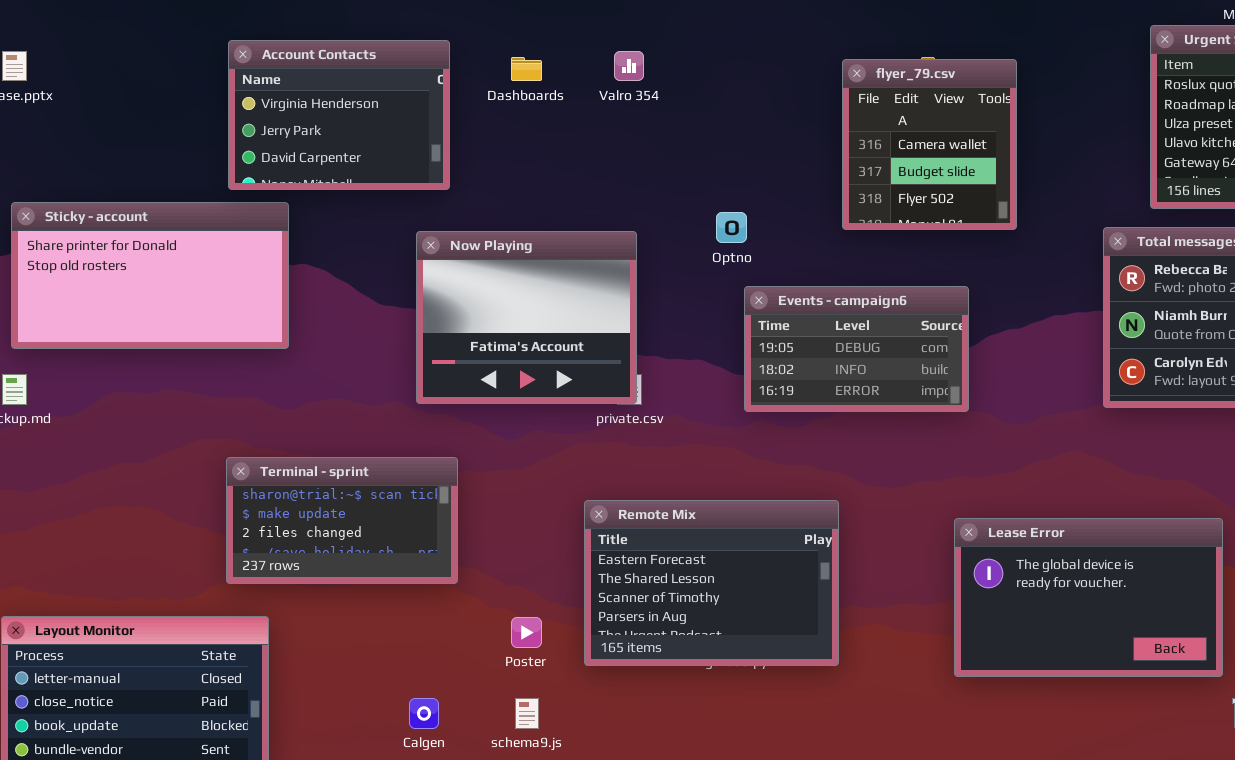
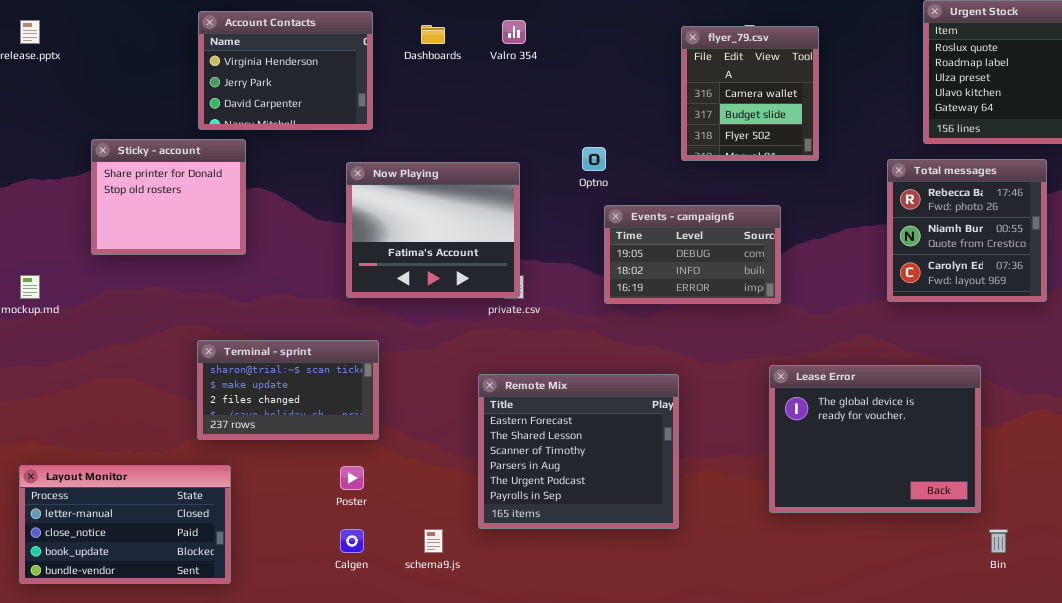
Sticky - account: [11,202,289,349] -> [91,139,246,255], resized
Remote Mix: [584,500,839,666] -> [478,374,679,529], resized
Lease Error: [954,518,1223,677] -> [769,365,981,513], resized
Poster: [511,617,542,648] -> [340,466,364,490], moved

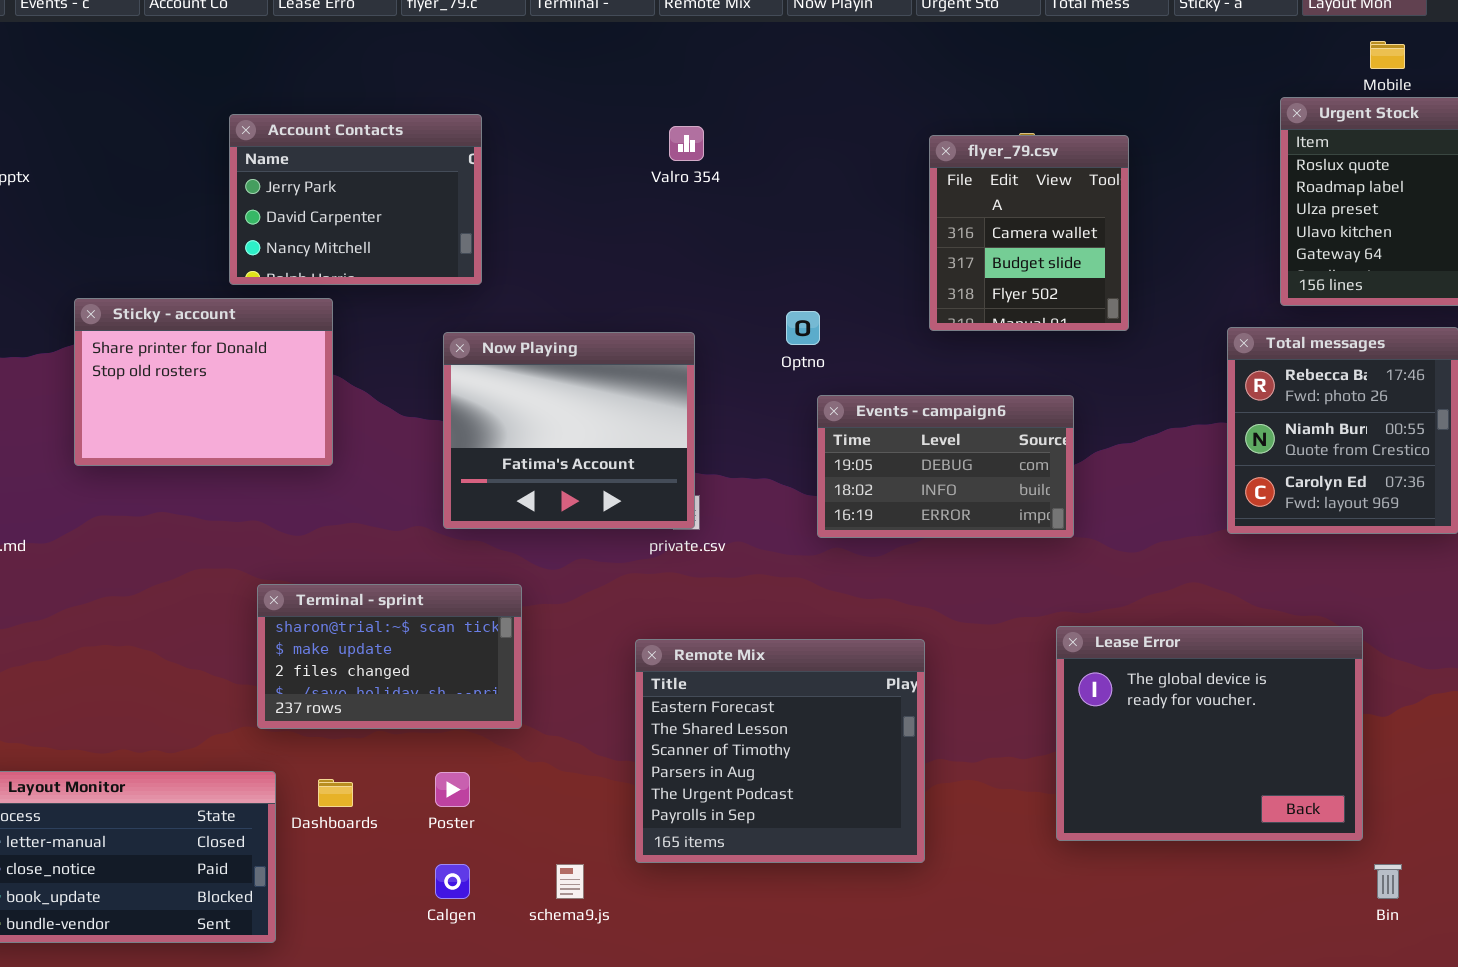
Account Contacts: [198,11,373,130] -> [229,114,482,285], scrolled down 1 row
Dashboards: [421,25,445,44] -> [318,779,353,807], moved
Sticky - account: [91,139,246,255] -> [74,298,333,466], resized
Terminal - sprint: [197,340,379,440] -> [257,584,522,729], moved

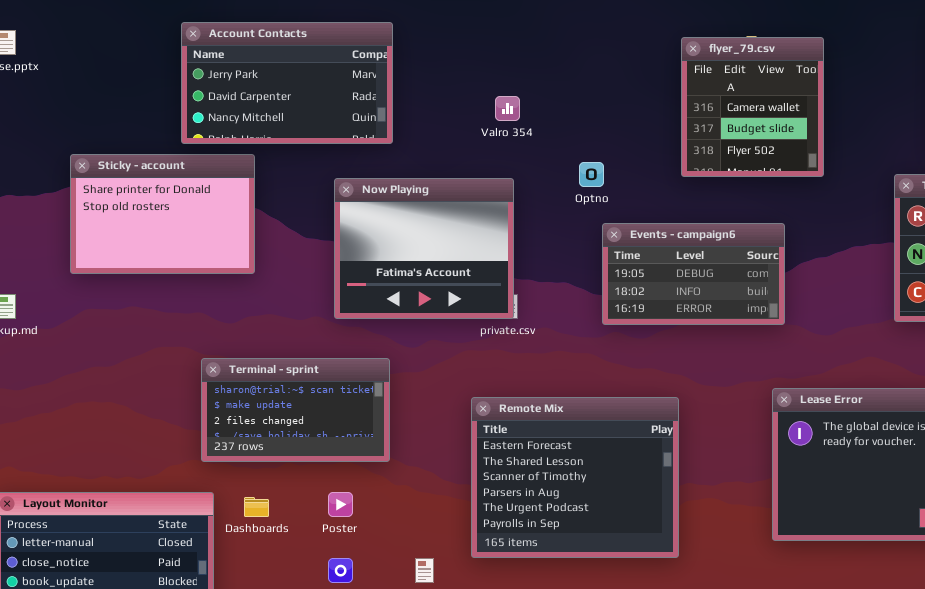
Account Contacts: [229,114,482,285] -> [181,22,393,144], resized
Valro 354: [669,126,704,161] -> [495,96,520,121], moved

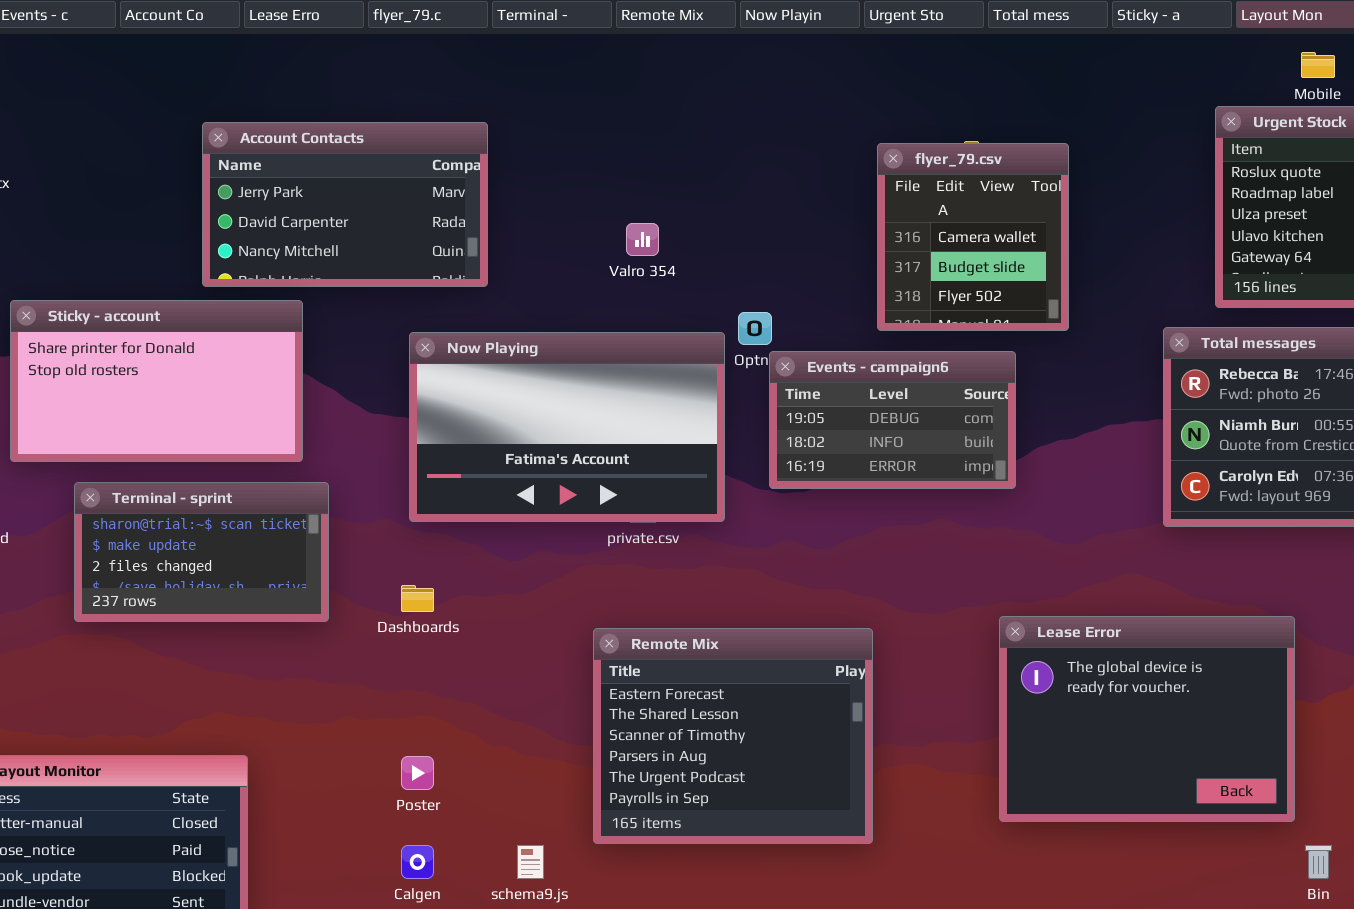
Sticky - account: [70,154,255,274] -> [10,300,303,462], resized
Now Playing: [334,178,514,319] -> [409,332,725,522], resized
Events - campaign6: [602,223,785,325] -> [769,351,1016,489], moved
Terminal - sprint: [201,358,390,462] -> [74,482,329,622], moved
Dashboards: [244,497,269,517] -> [401,585,434,612], moved

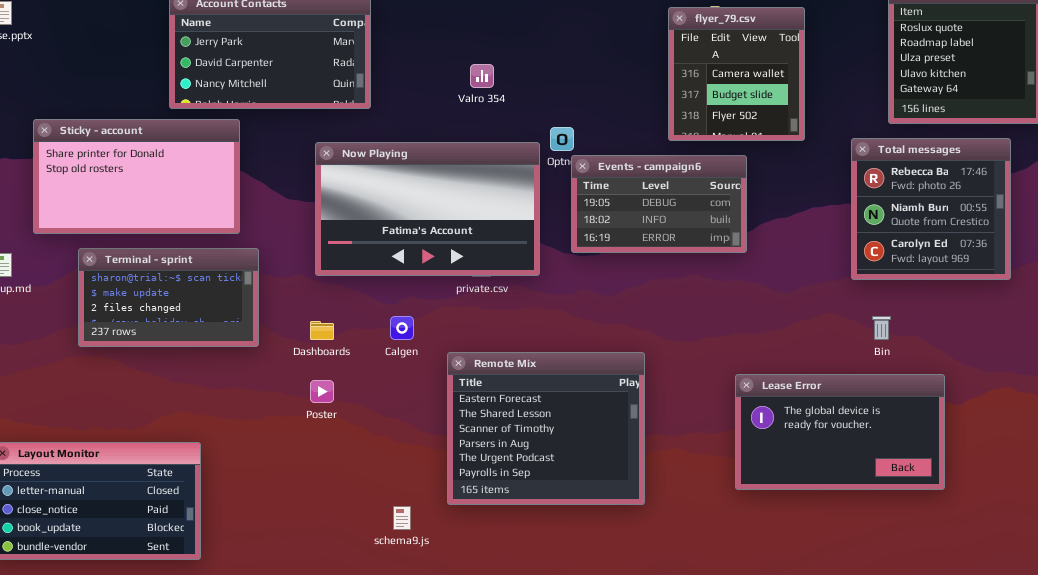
flyer_79.csv: [877,143,1069,331] -> [668,7,805,141], moved
Lease Error: [999,616,1295,822] -> [735,374,945,490], resized
Poster: [401,756,434,790] -> [310,380,334,403], moved
Calgen: [401,845,434,879] -> [390,316,414,340], moved
Bin: [1305,845,1332,879] -> [872,316,891,340], moved

